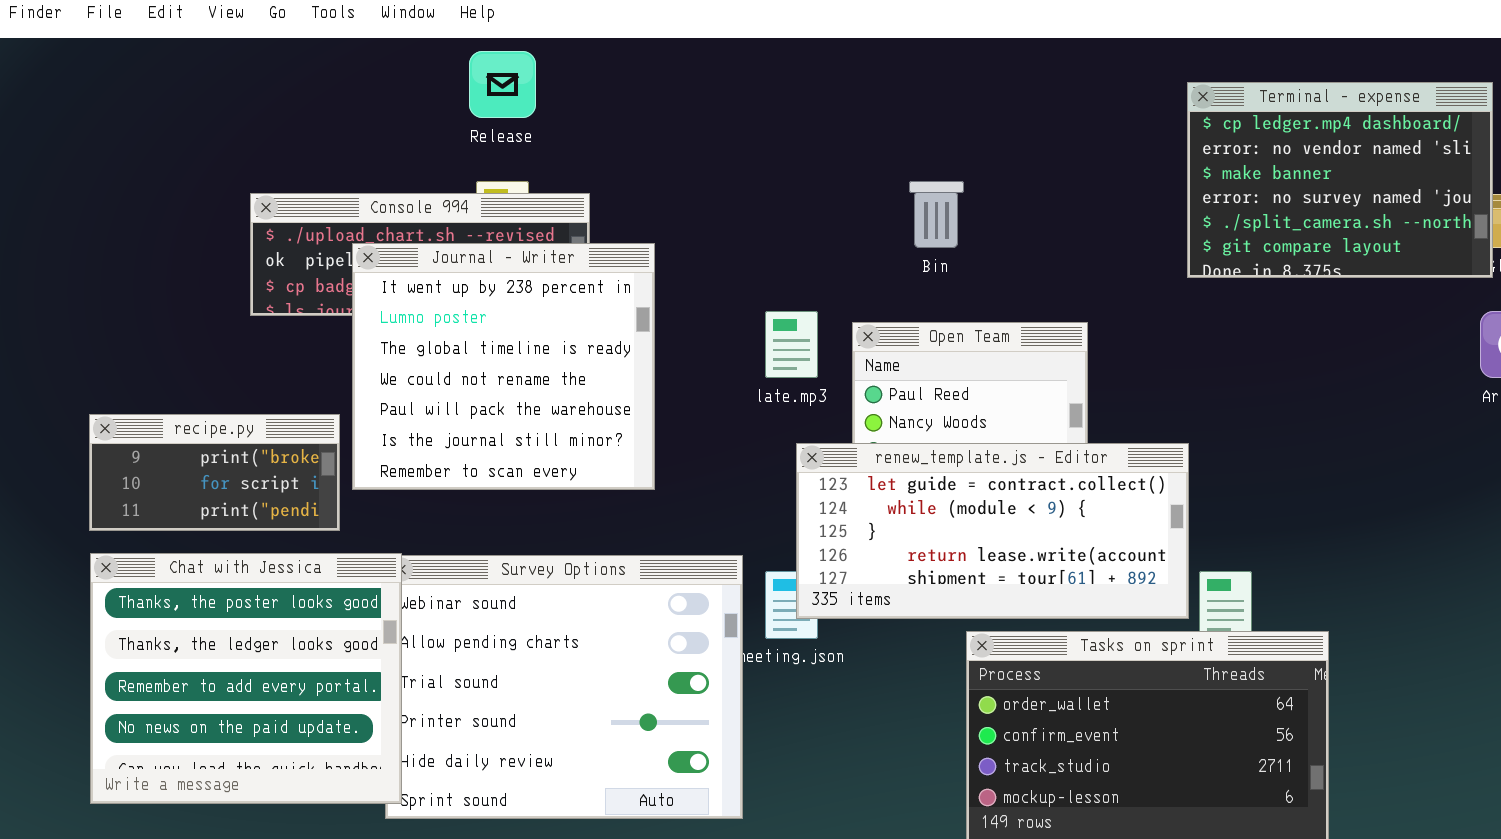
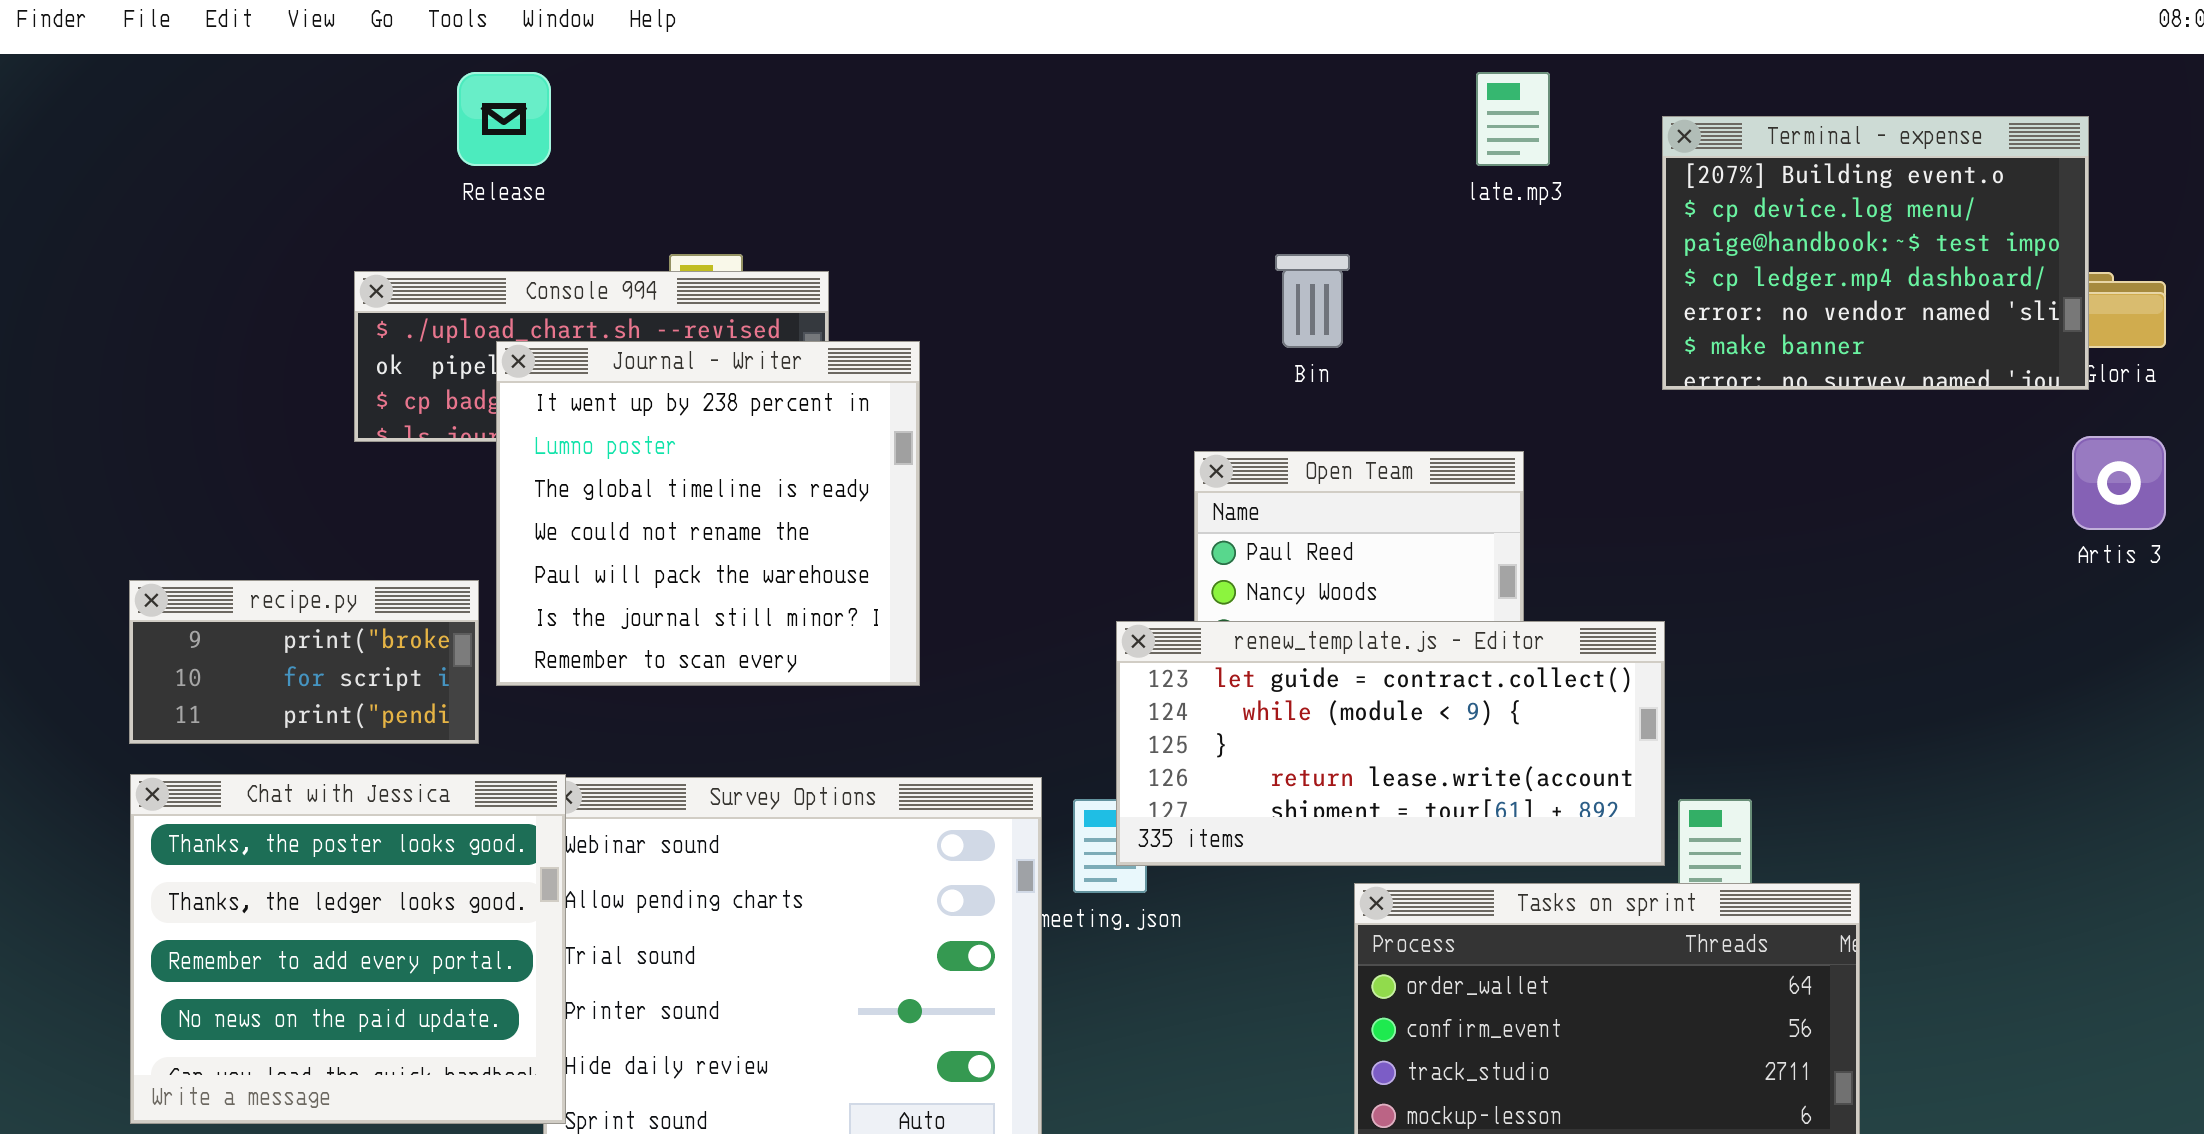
Release: [469,51,536,118] -> [457,72,551,166], moved
Terminal - expense: [1187,82,1493,278] -> [1662,116,2089,390], scrolled up 3 rows
late.mp3: [765,311,818,378] -> [1476,72,1550,166], moved

